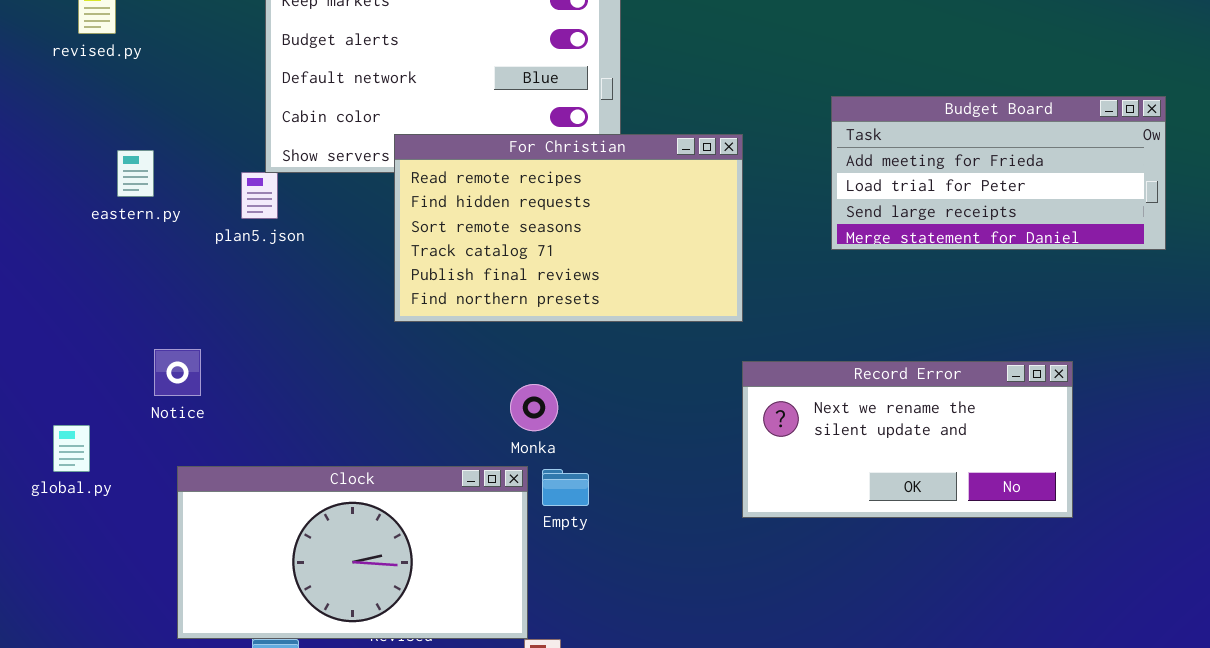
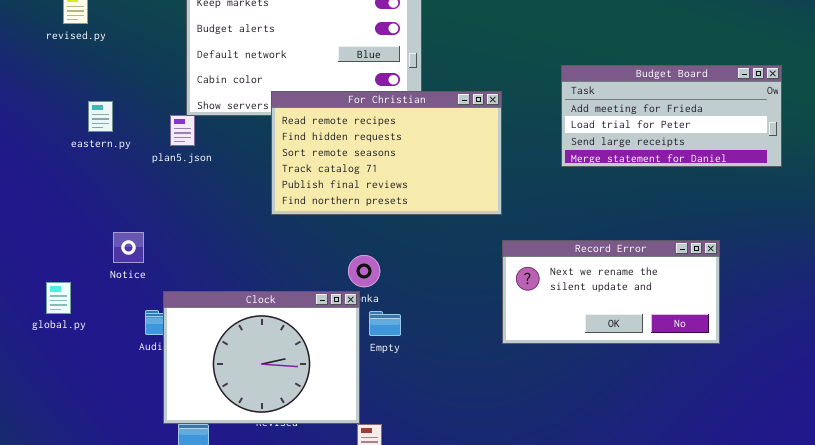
Clock: [177,466,528,639] -> [163,291,360,424], resized

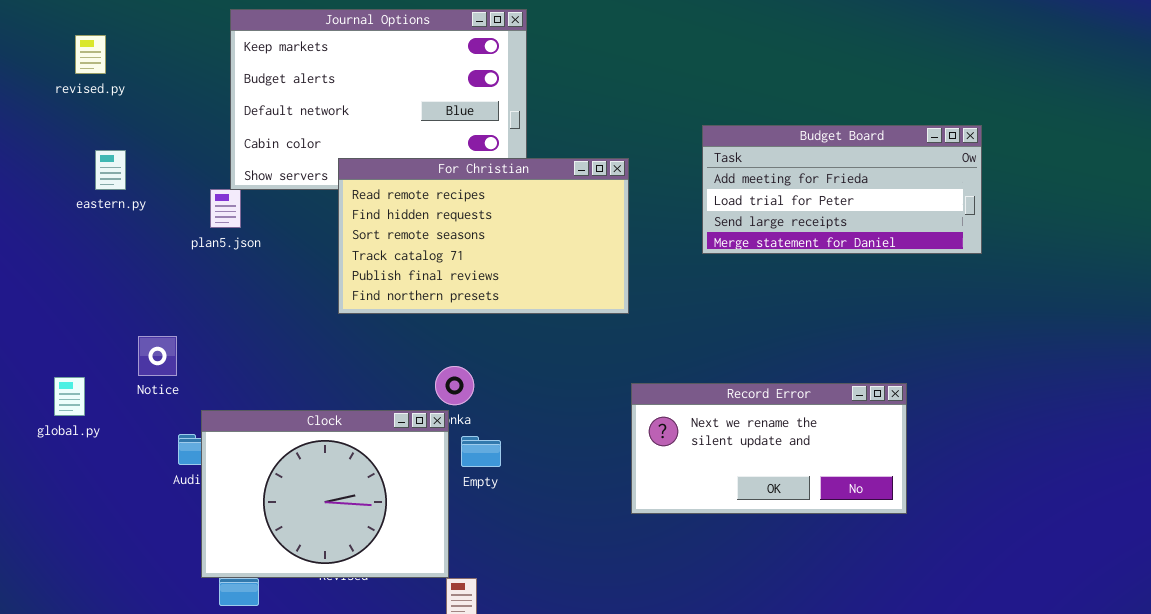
eastern.py: [88,101,113,132] -> [95,150,126,190], moved
Record Error: [502,240,720,344] -> [631,383,907,514], moved
global.py: [46,282,71,314] -> [54,377,85,416], moved

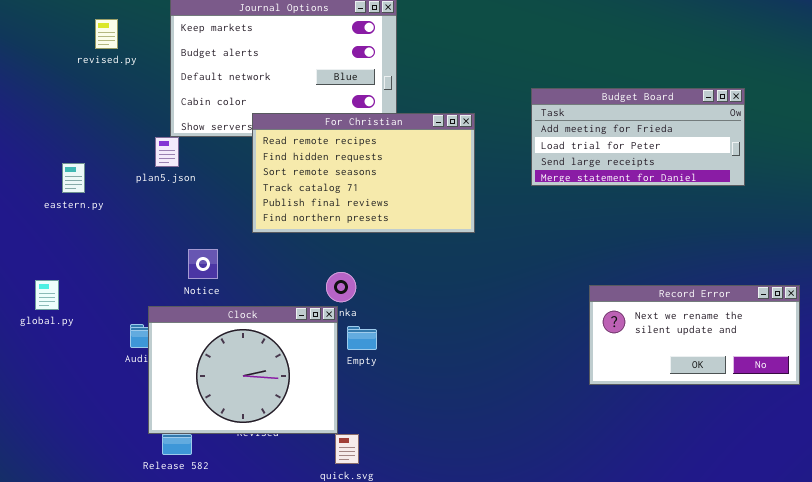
revised.py: [75,35,106,74] -> [95,19,118,49], moved
eastern.py: [95,150,126,190] -> [62,163,85,193], moved
Notice: [138,336,177,376] -> [188,249,218,279], moved
Record Error: [631,383,907,514] -> [589,285,800,385], moved

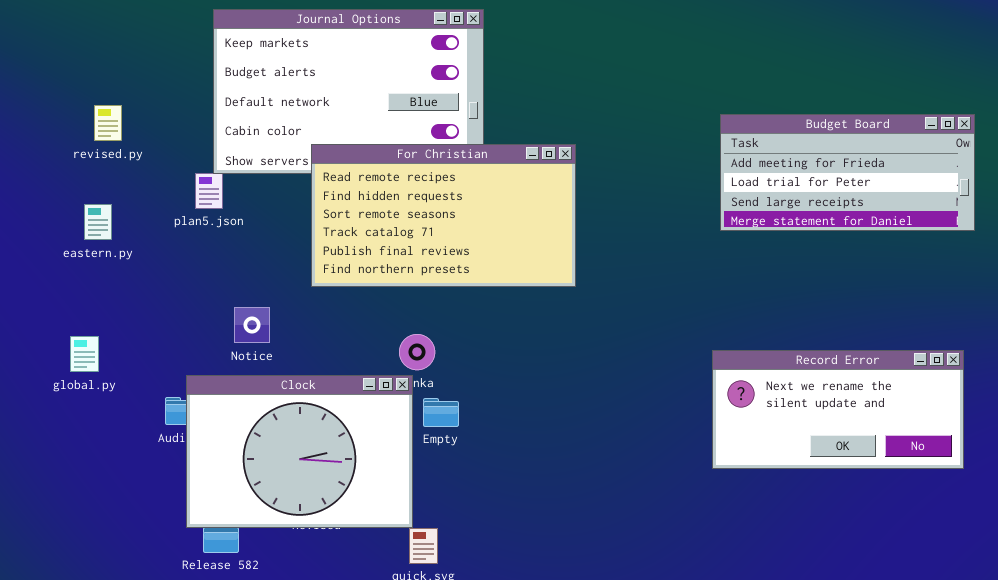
revised.py: [95,19,118,49] -> [94,105,122,141], moved
Budget Board: [531,88,745,186] -> [720,114,975,231], moved
global.py: [35,280,59,310] -> [70,336,99,372], moved

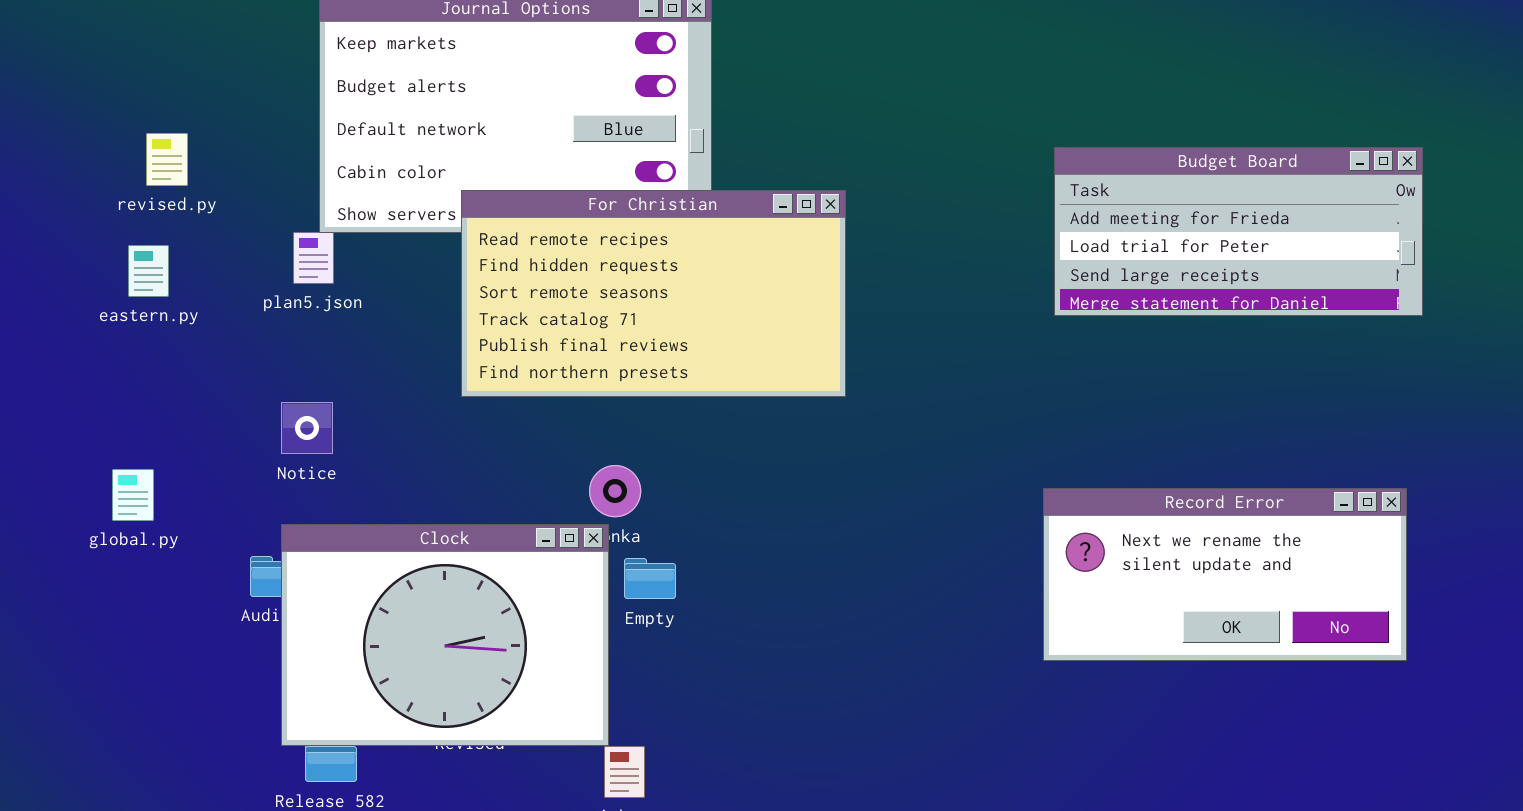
eastern.py: [84,204,112,240] -> [128,245,169,297], moved
Notice: [234,307,270,343] -> [281,402,333,454], moved

